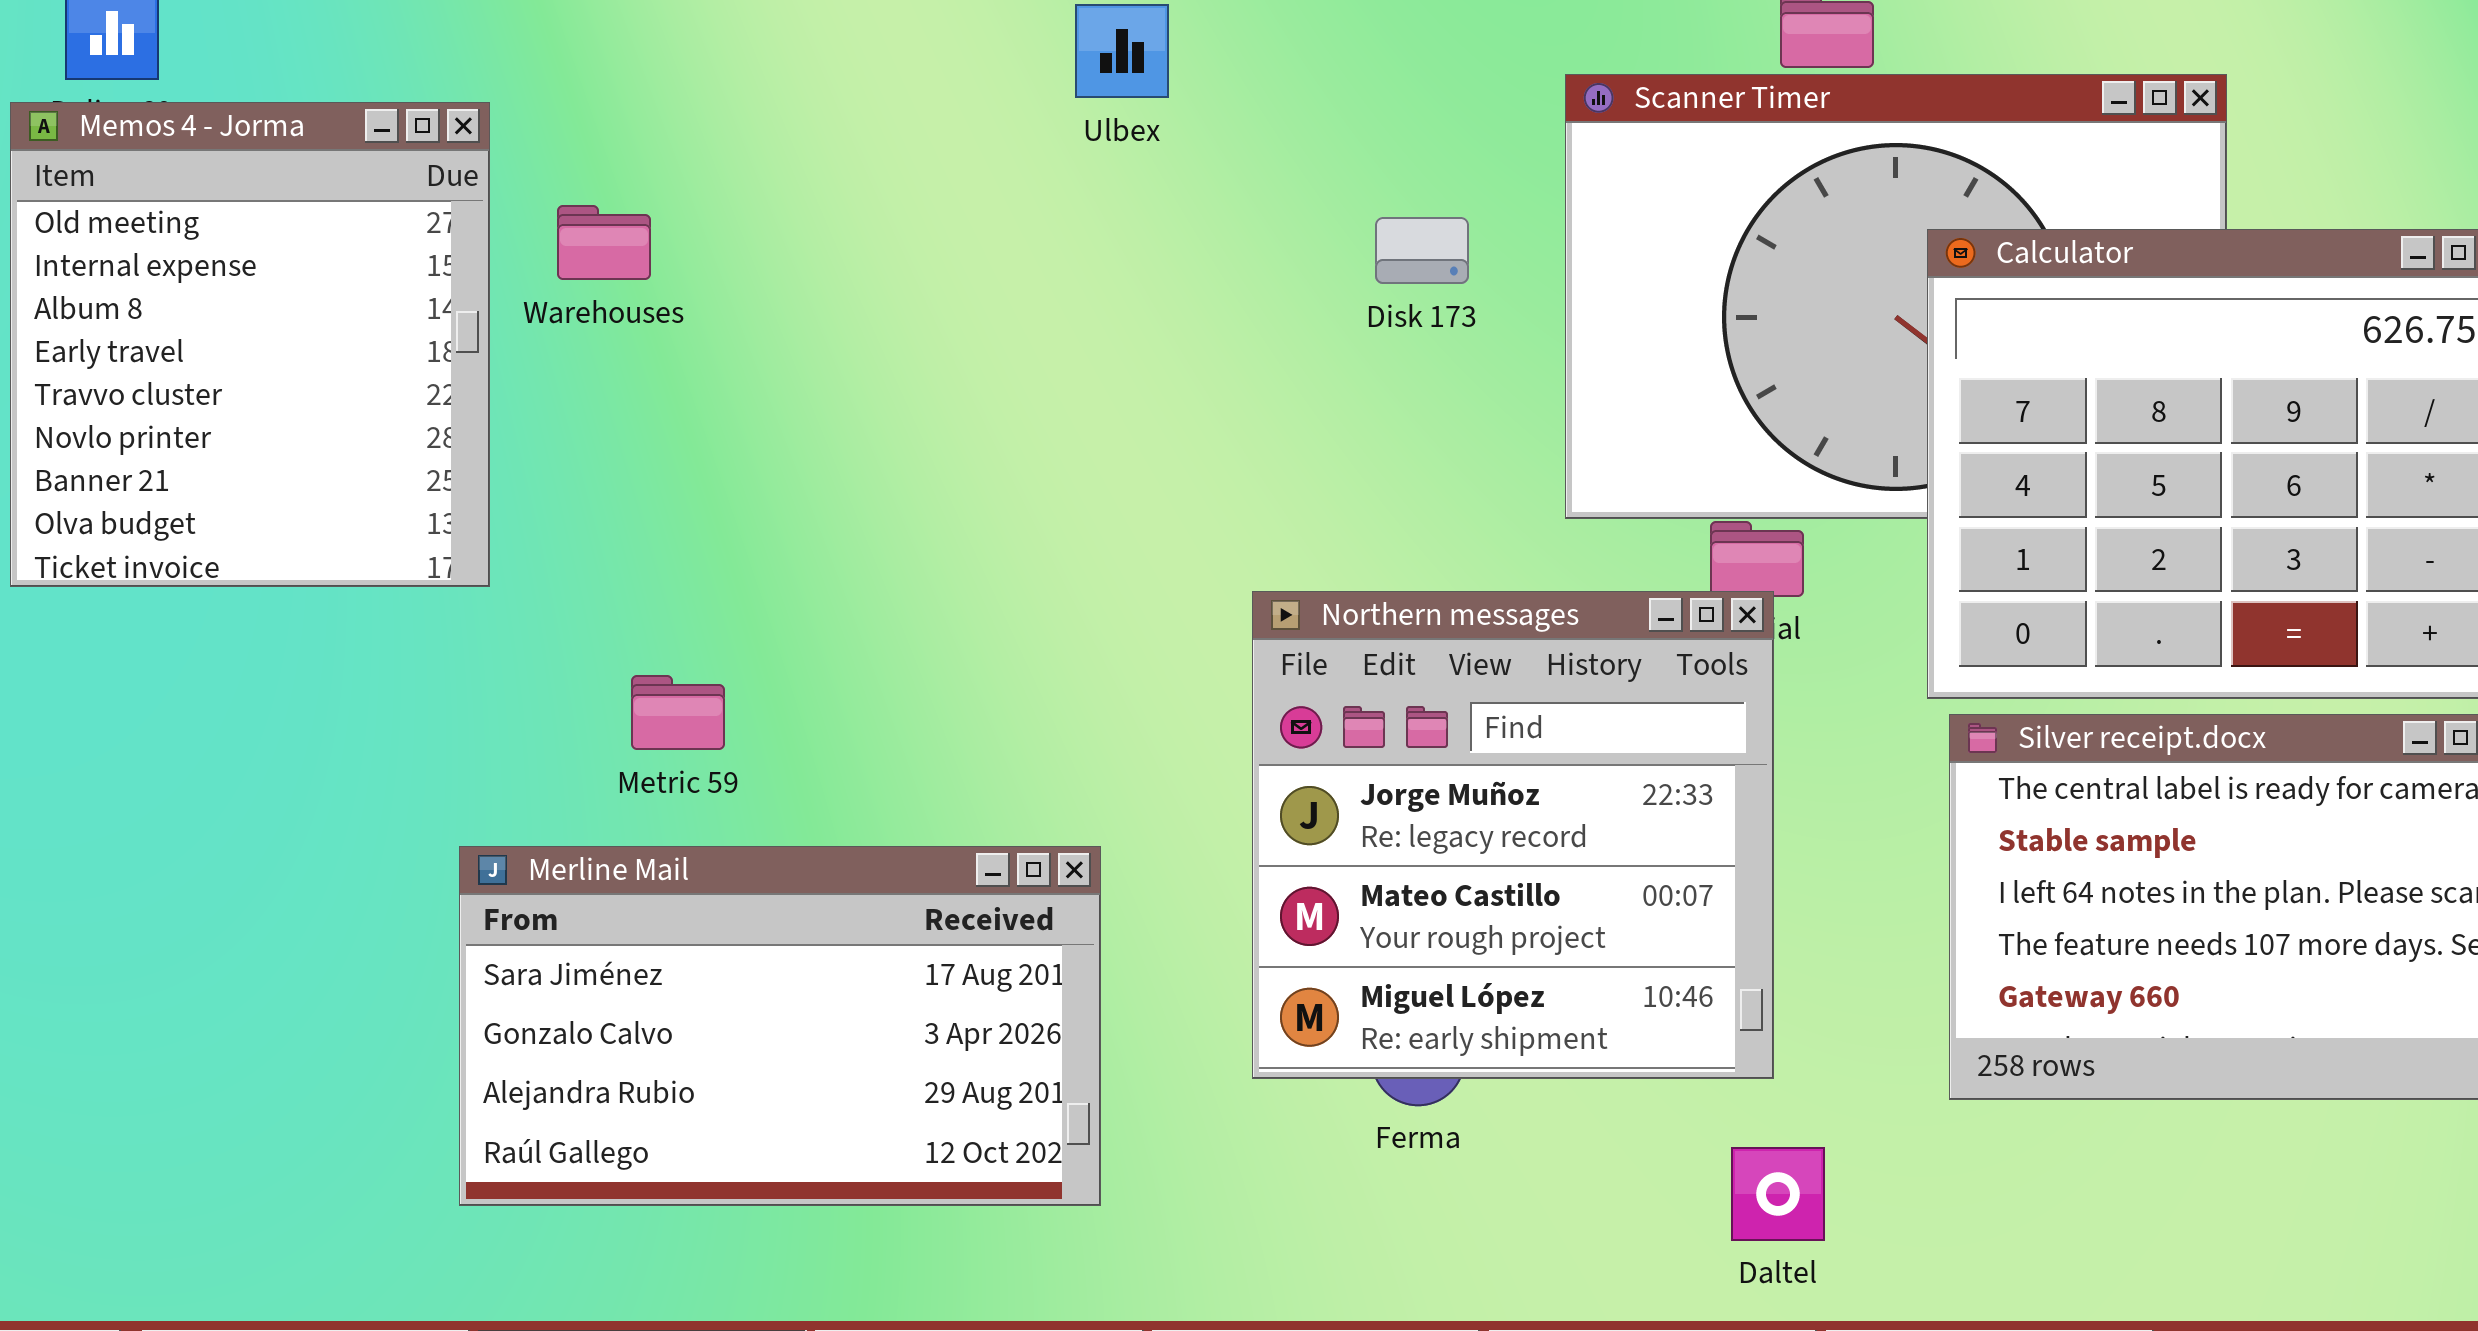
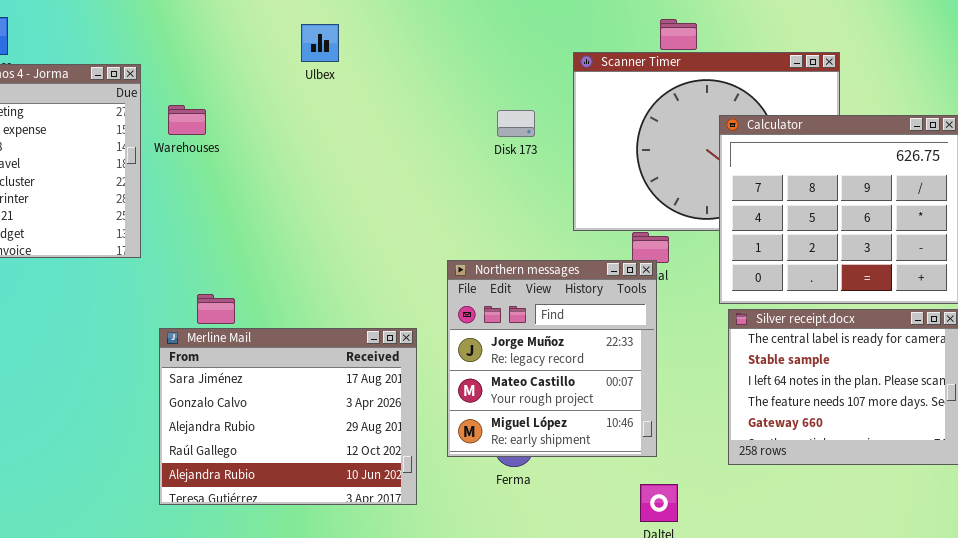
Ulbex: [1075,4,1169,98] -> [301,24,339,62], moved
Merline Mail: [459,846,1101,1206] -> [159,328,417,505], moved, resized

